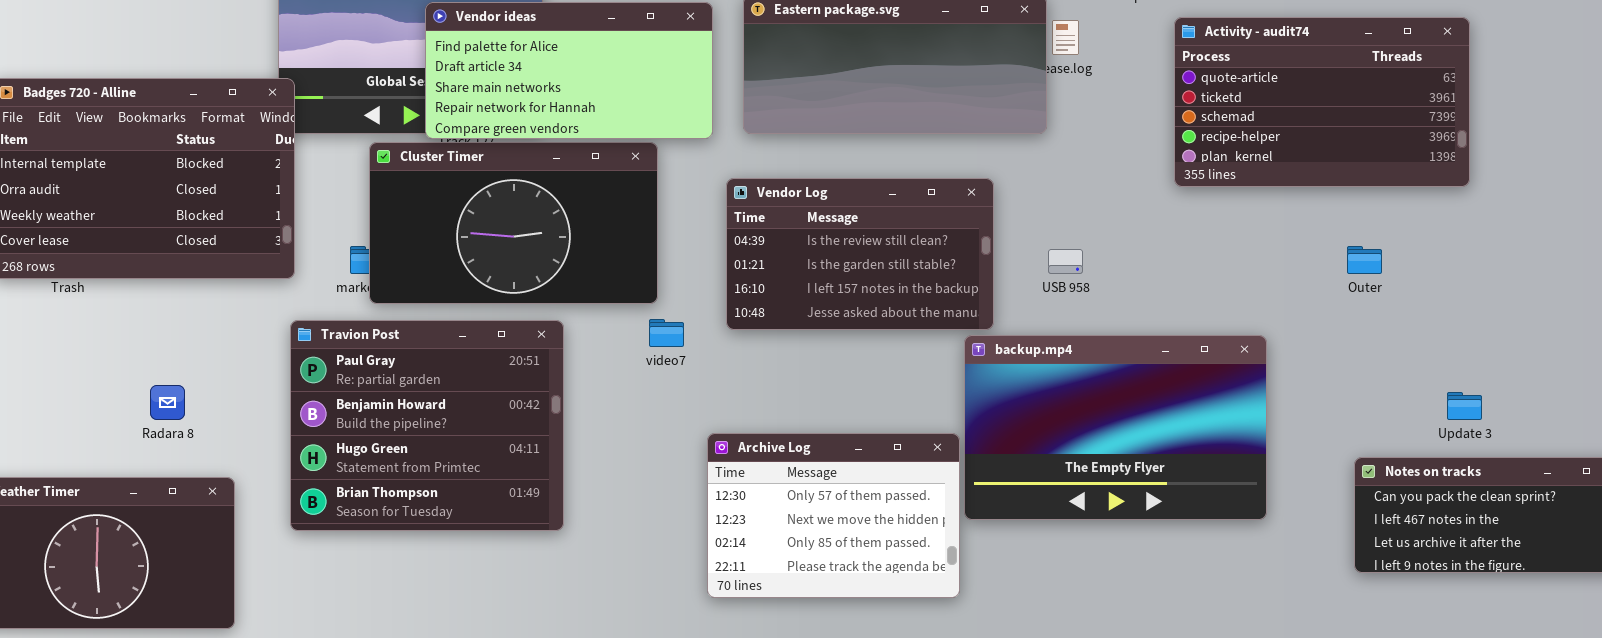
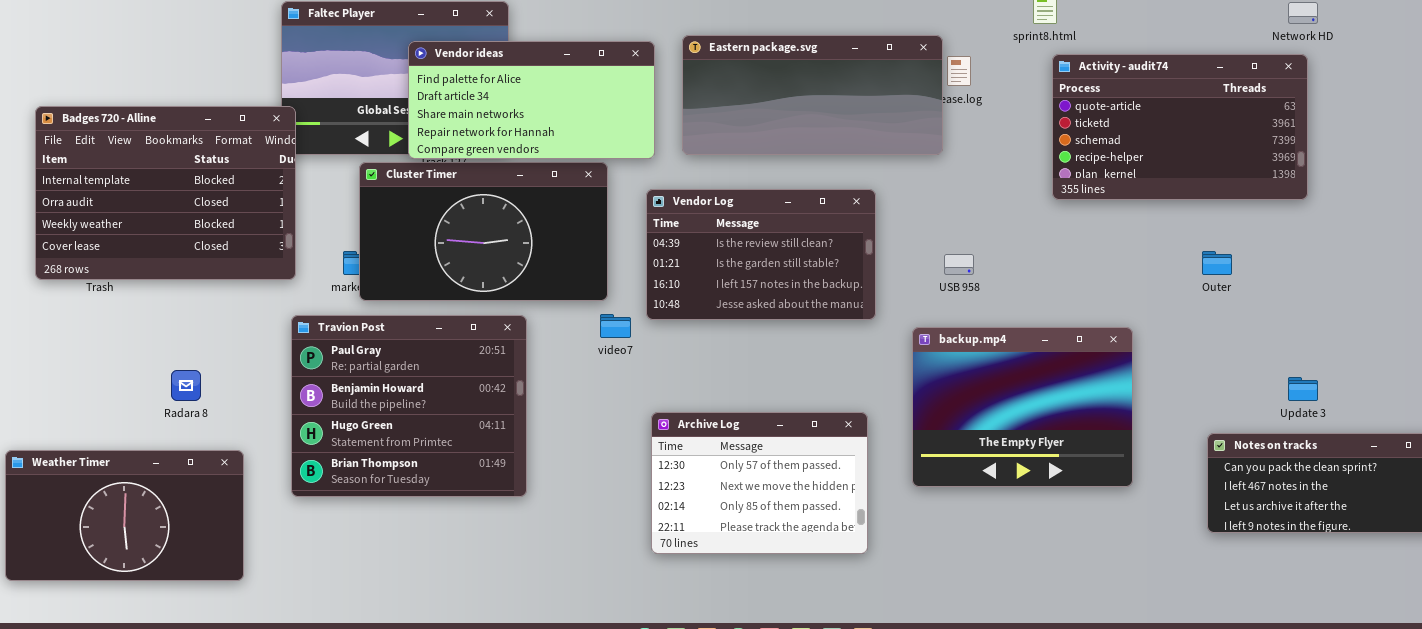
Vendor Log: [726,178,994,330] -> [646,189,876,320], moved
backup.mp4: [964,335,1267,520] -> [912,327,1133,487], resized

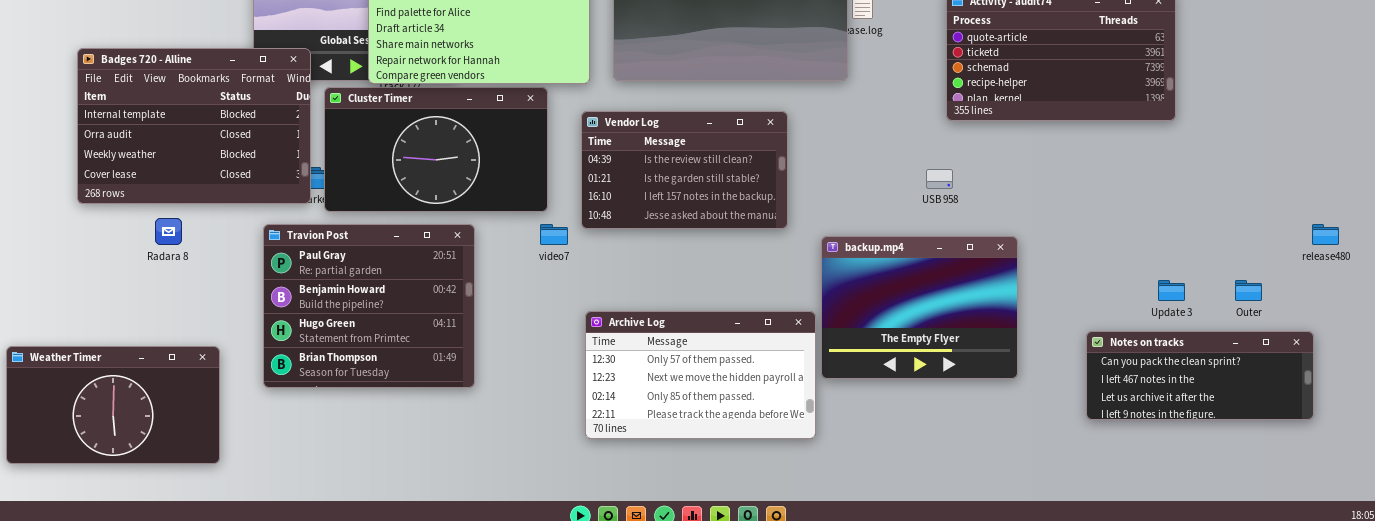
Badges 720 - Alline: [35,106,296,280] -> [77,48,311,204], moved
Outer: [1202,251,1232,275] -> [1235,280,1262,301], moved
USB 958: [944,254,974,275] -> [926,169,953,189], moved
Radara 8: [171,370,201,401] -> [155,218,182,245], moved
Archive Log: [651,412,868,554] -> [585,311,816,439], resized

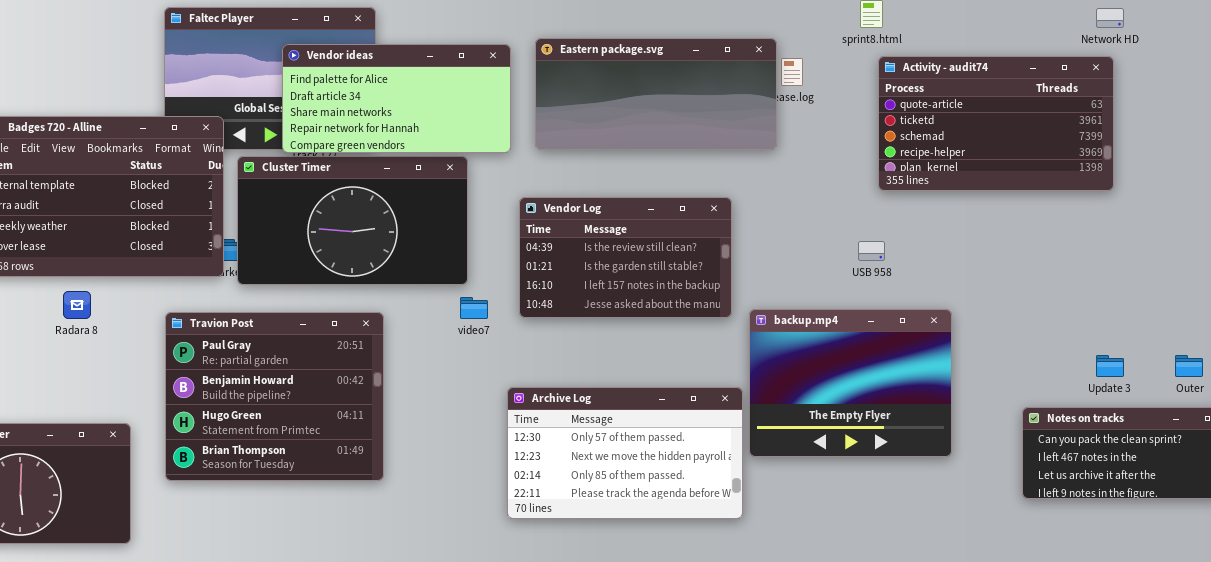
Vendor Log: [581,111,788,229] -> [519,197,732,318], moved
Travion Post: [263,224,475,388] -> [165,312,384,481], moved

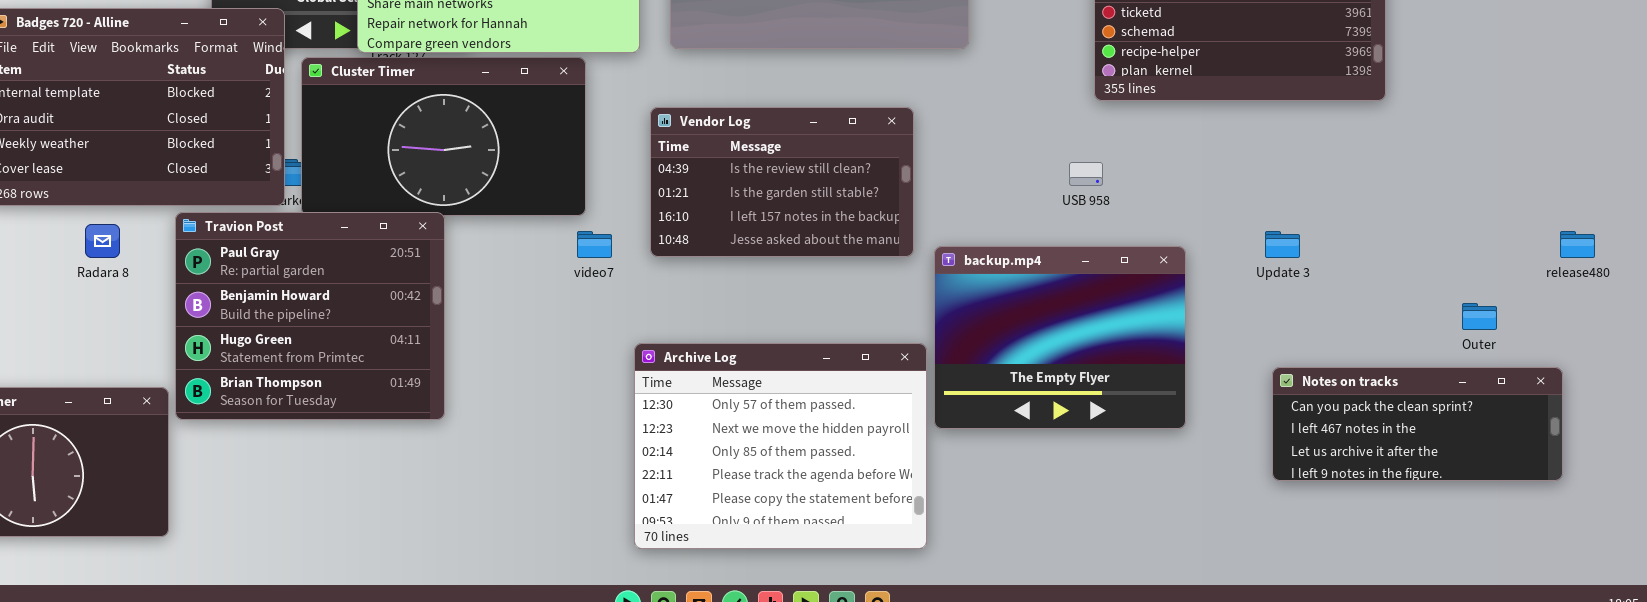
Travion Post: [165,312,384,481] -> [175,212,445,420], moved
Update 3: [1096,355,1124,377] -> [1265,231,1300,258], moved
Archive Log: [507,387,743,519] -> [634,343,927,549], resized

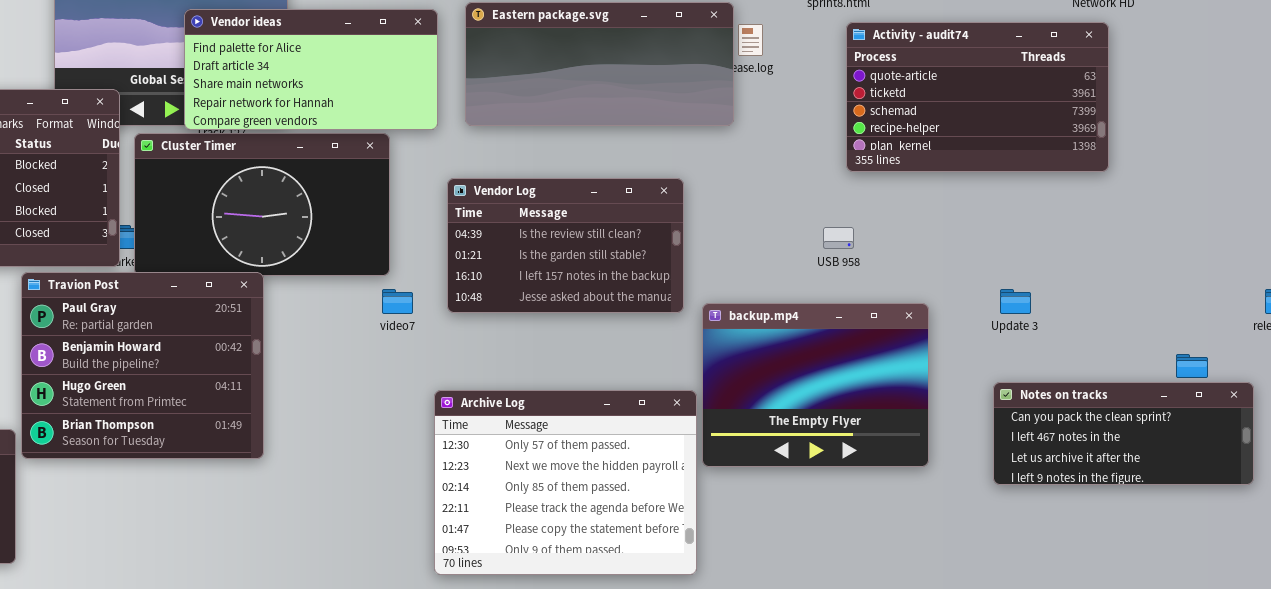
Notes on tracks: [1272,367,1563,481] -> [993,382,1254,485], moved

